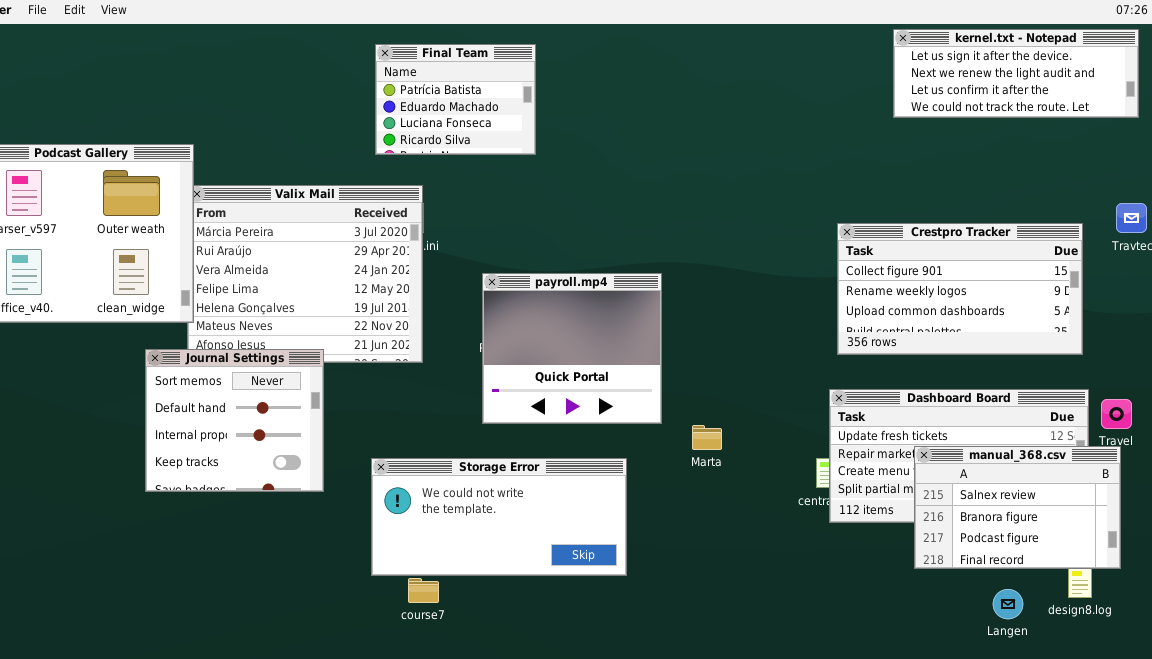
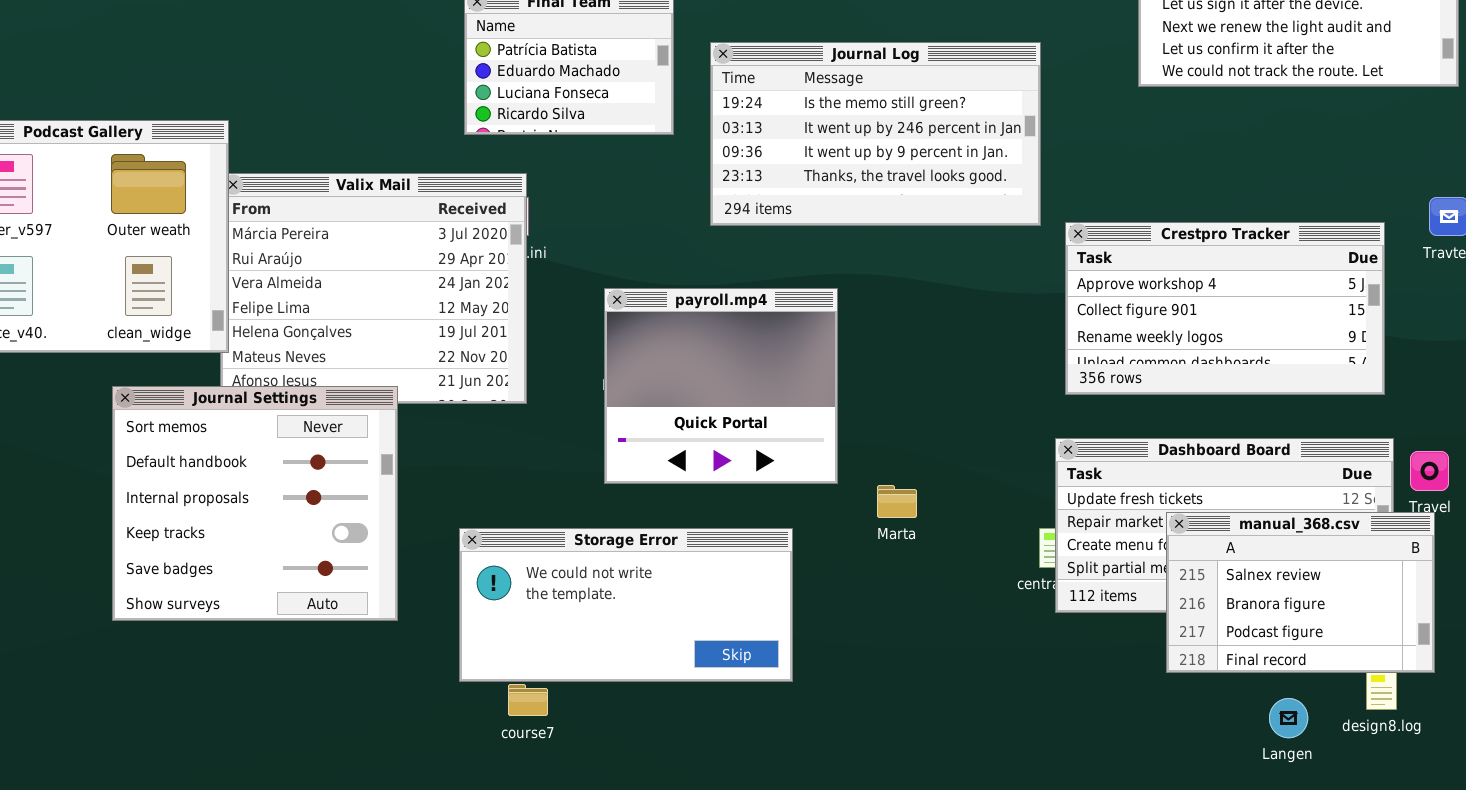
Journal Log: none -> [710,42,1041,226], opened
Crestpro Tracker: [837,223,1083,355] -> [1065,222,1385,395], scrolled up 1 row
Journal Settings: [145,349,324,492] -> [112,386,398,621], resized

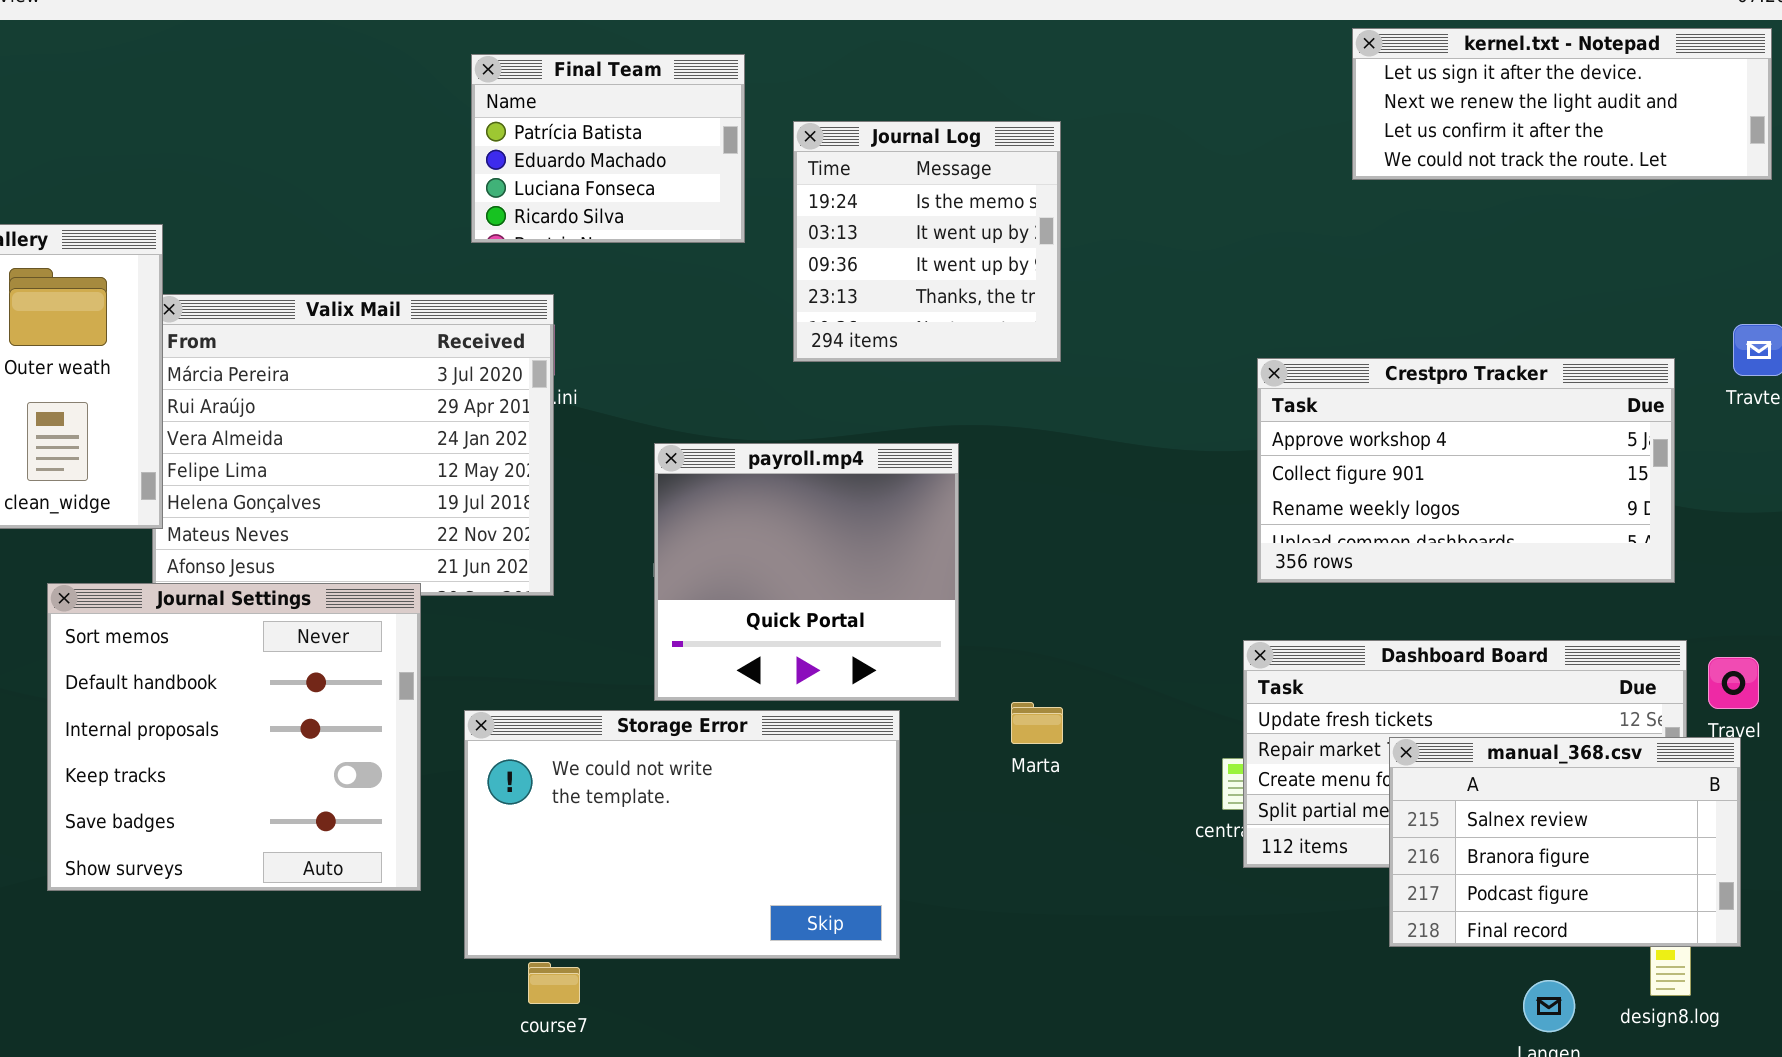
Journal Log: [710,42,1041,226] -> [793,121,1061,362], resized
Journal Settings: [112,386,398,621] -> [47,583,421,891], moved
Storage Error: [459,528,793,682] -> [464,710,900,959], resized

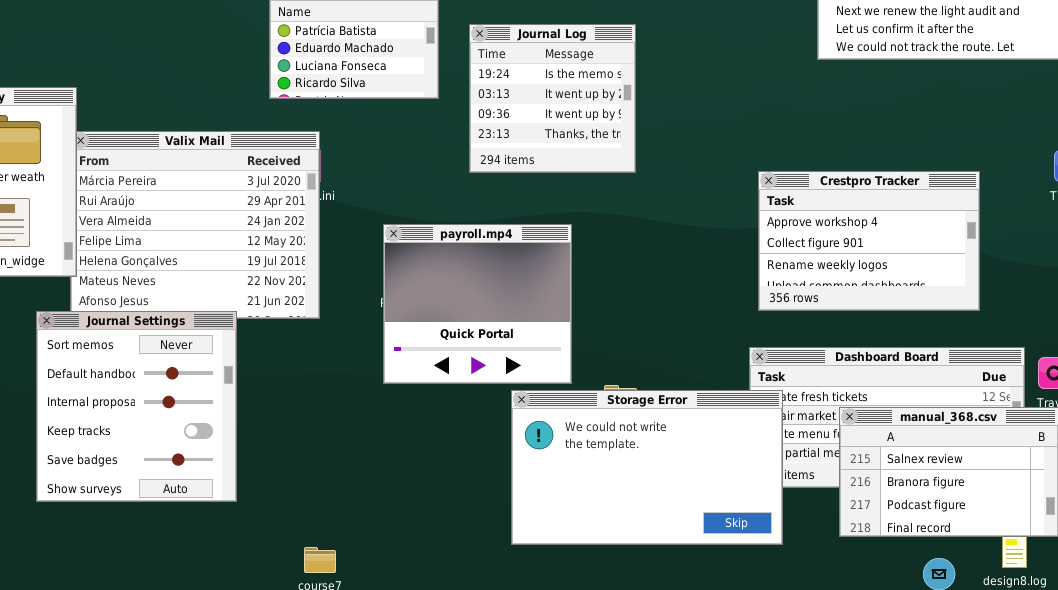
Crestpro Tracker: [1257,358,1675,583] -> [758,171,980,311], resized
Journal Settings: [47,583,421,891] -> [36,311,237,502], resized
Storage Error: [464,710,900,959] -> [511,390,783,545], moved

